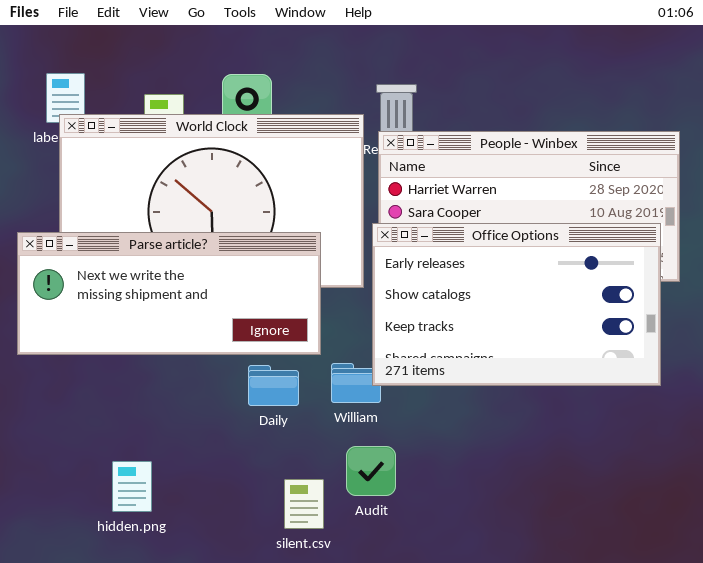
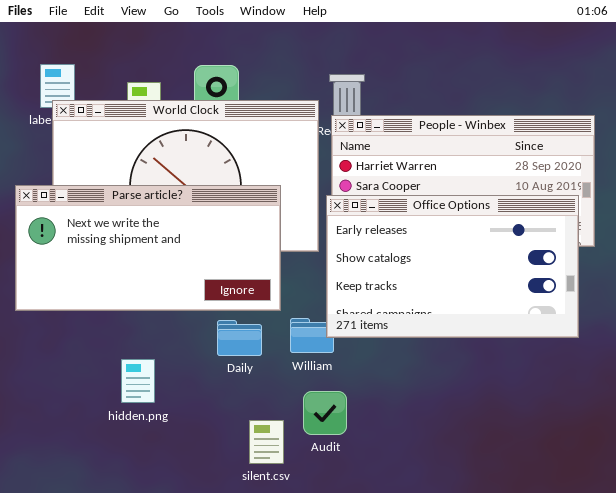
Parse article?: [17,232,321,355] -> [15,185,281,311], resized
hidden.png: [112,461,152,512] -> [121,359,155,403], moved

